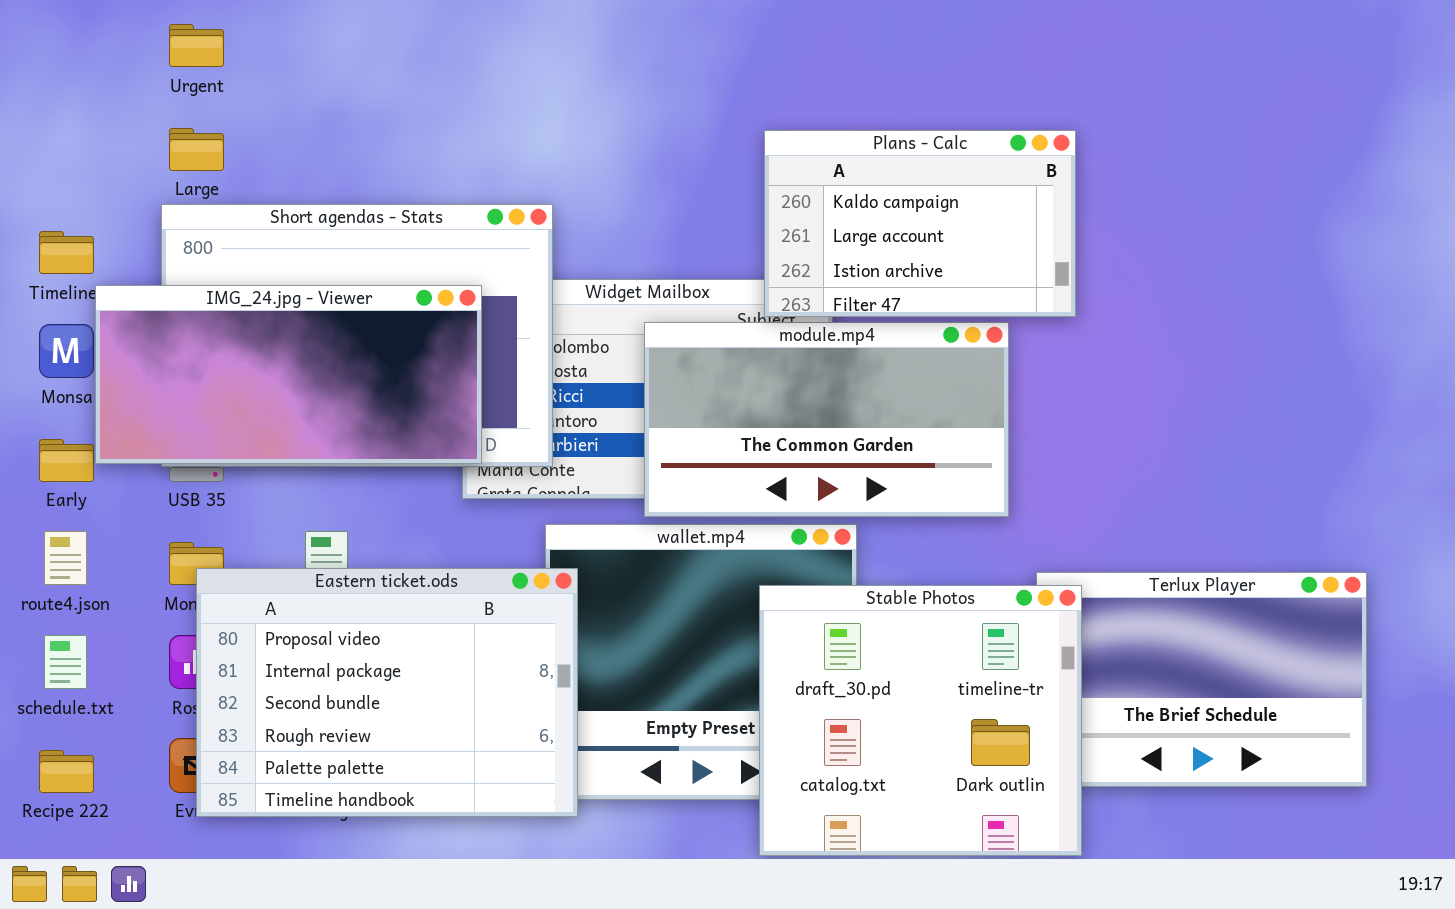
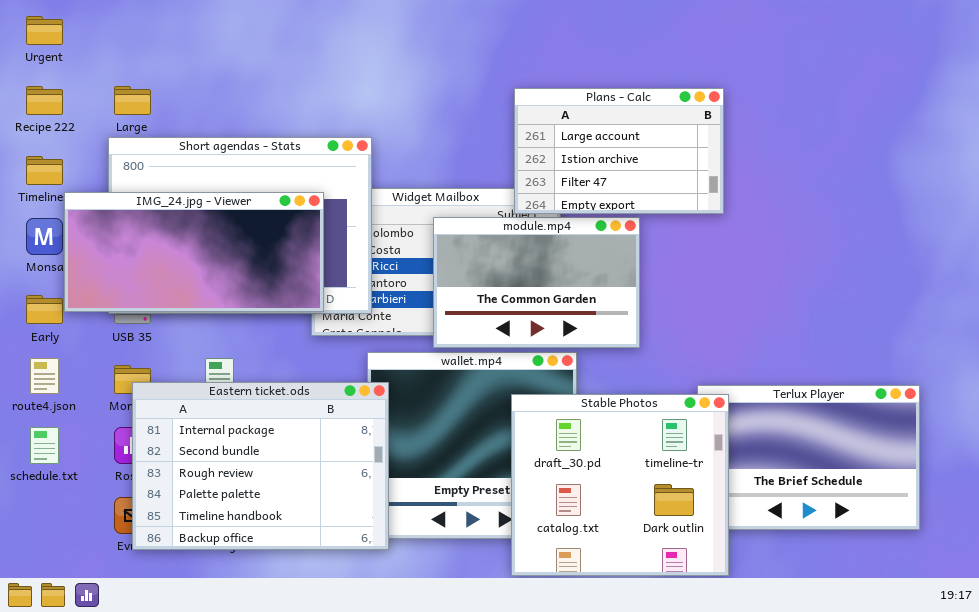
Urgent: [169,24,224,67] -> [26,16,63,45], moved
Plans - Calc: [764,130,1076,317] -> [514,88,724,214], scrolled down 1 row
module.mp4: [644,322,1009,517] -> [433,217,640,348], resized
Eastern ticket.ods: [196,568,578,817] -> [132,382,389,550], scrolled down 1 row
Recipe 222: [39,750,94,793] -> [26,86,63,115], moved

